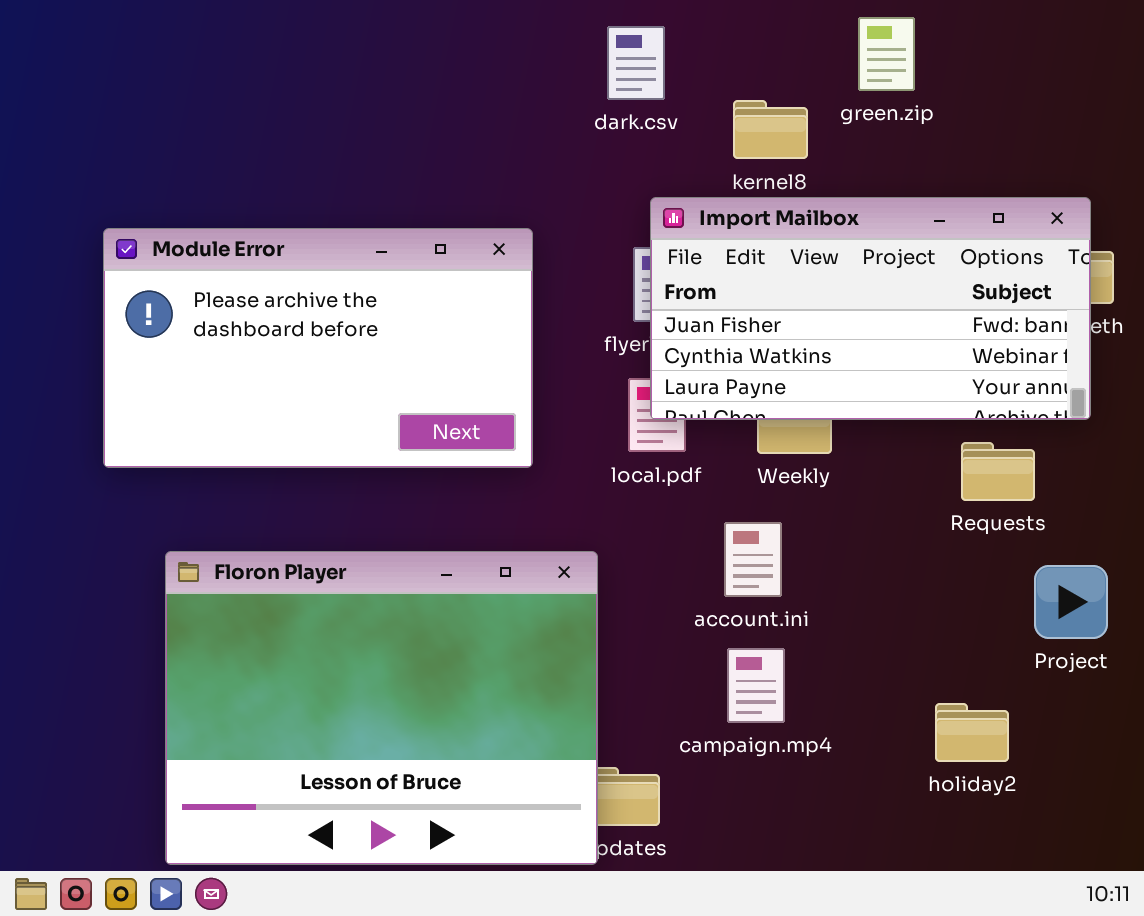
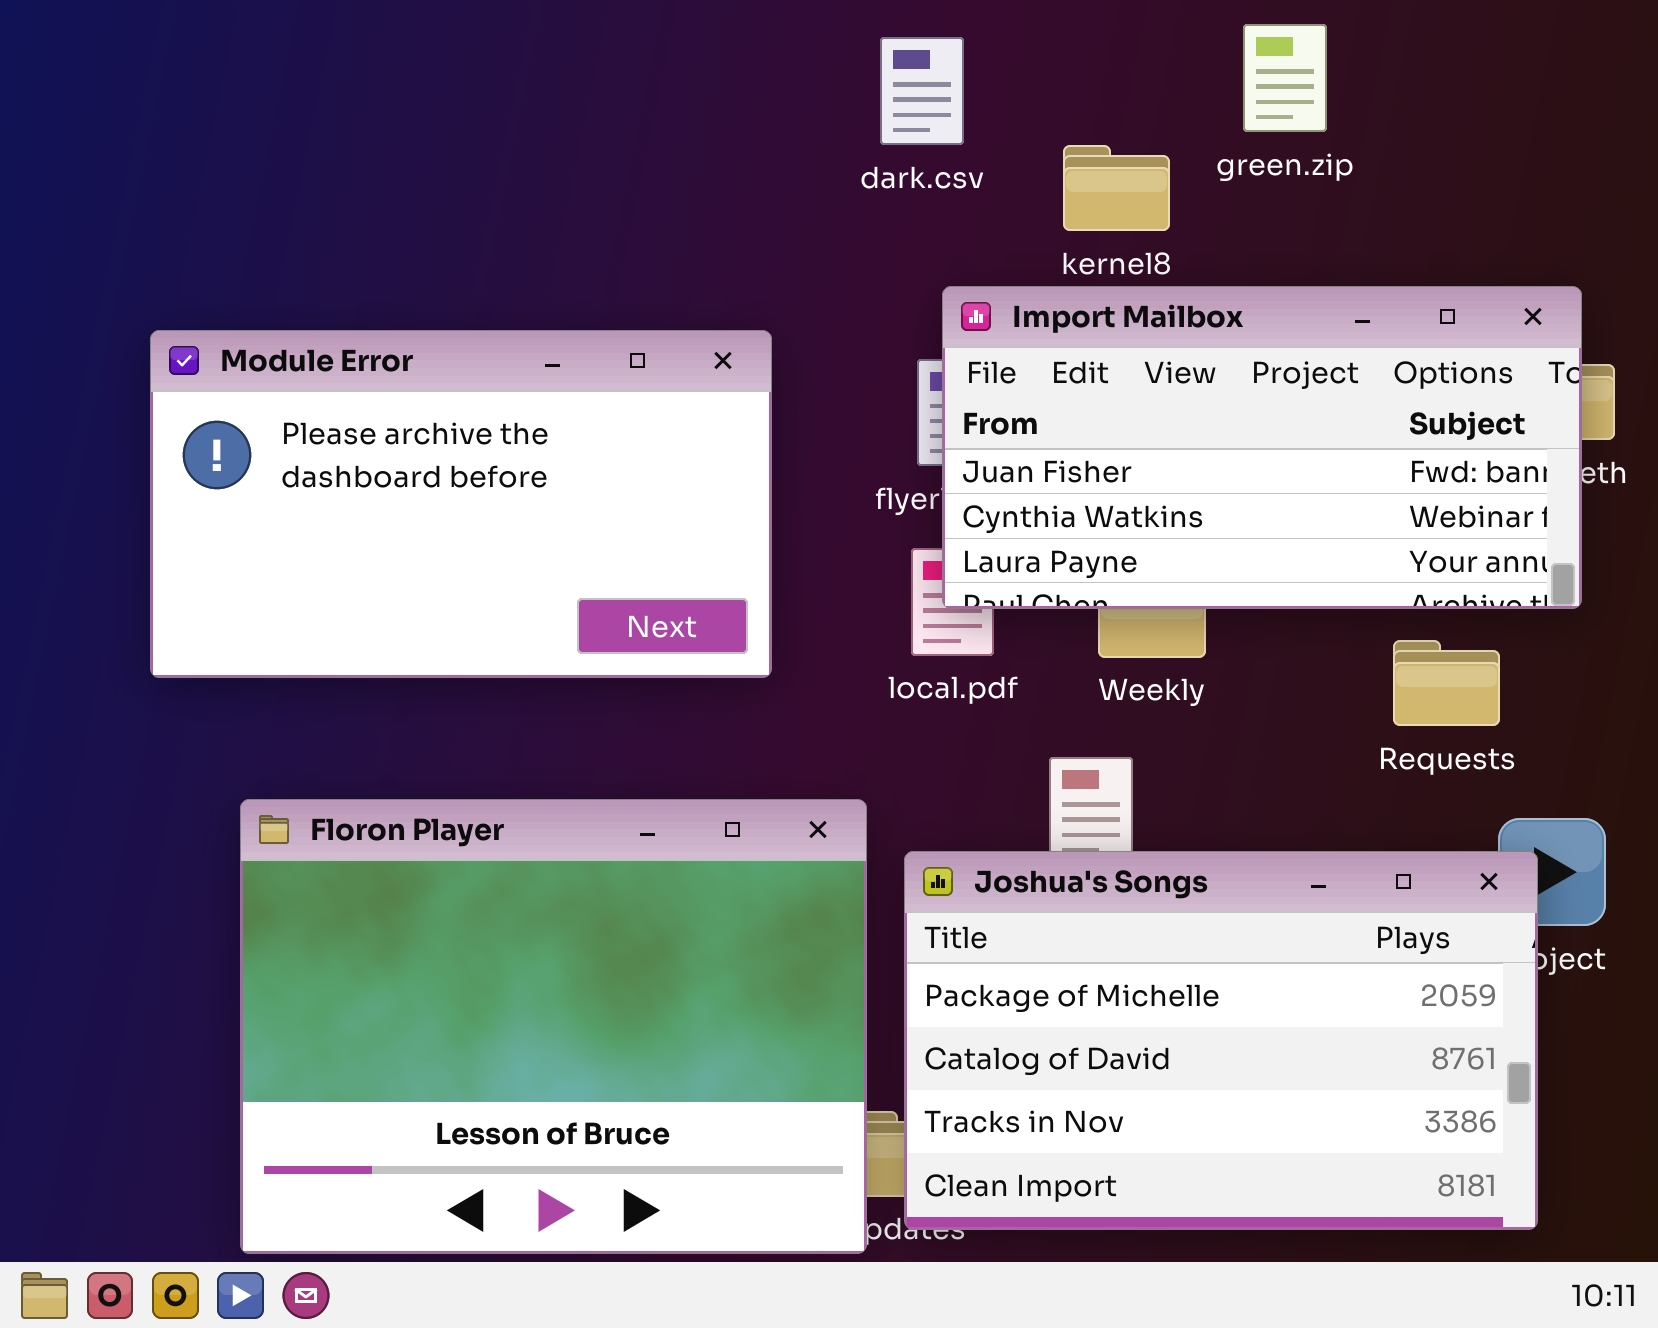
Joshua's Songs: none -> [904,851,1538,1230], opened

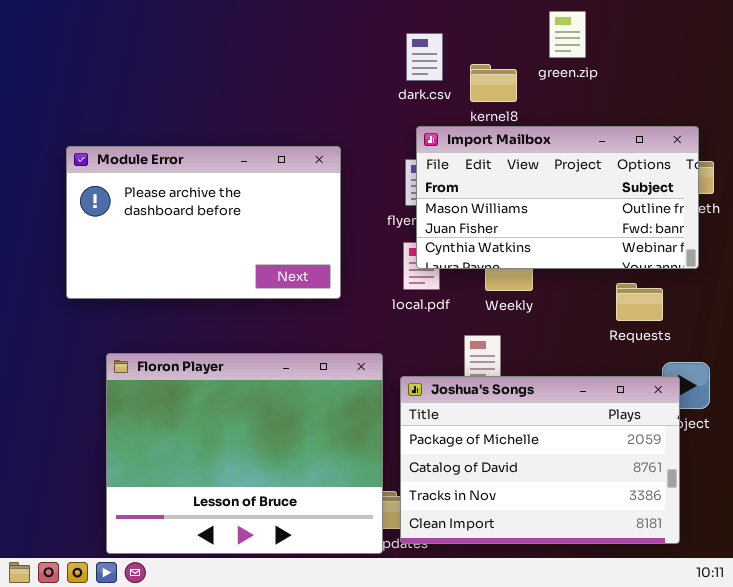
dark.csv: [880,37,964,145] -> [406,33,443,81], moved
Import Mailbox: [942,286,1582,609] -> [416,126,699,269], scrolled up 1 row

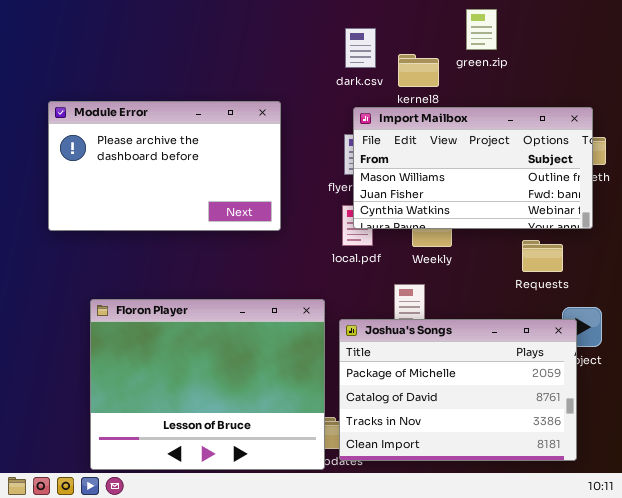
Module Error: [66,146,341,299] -> [48,101,281,231], moved

